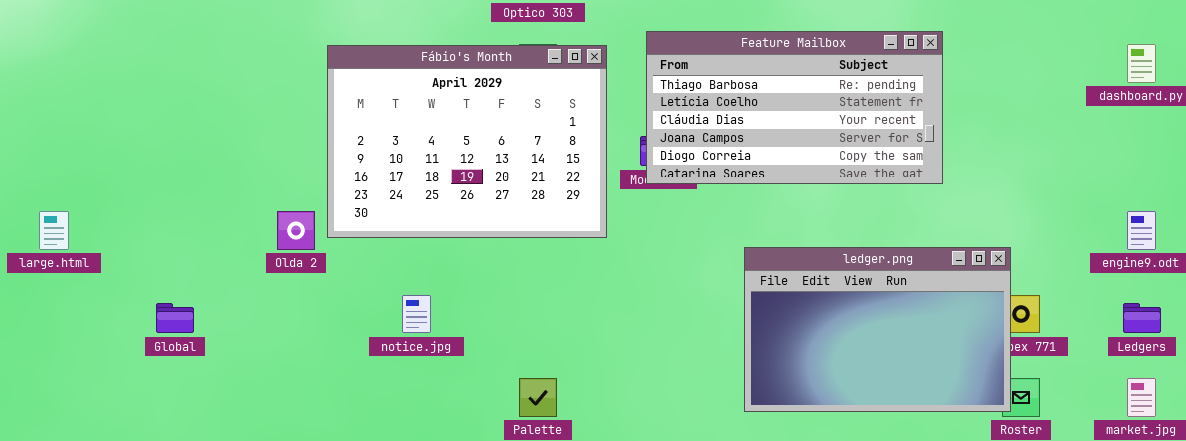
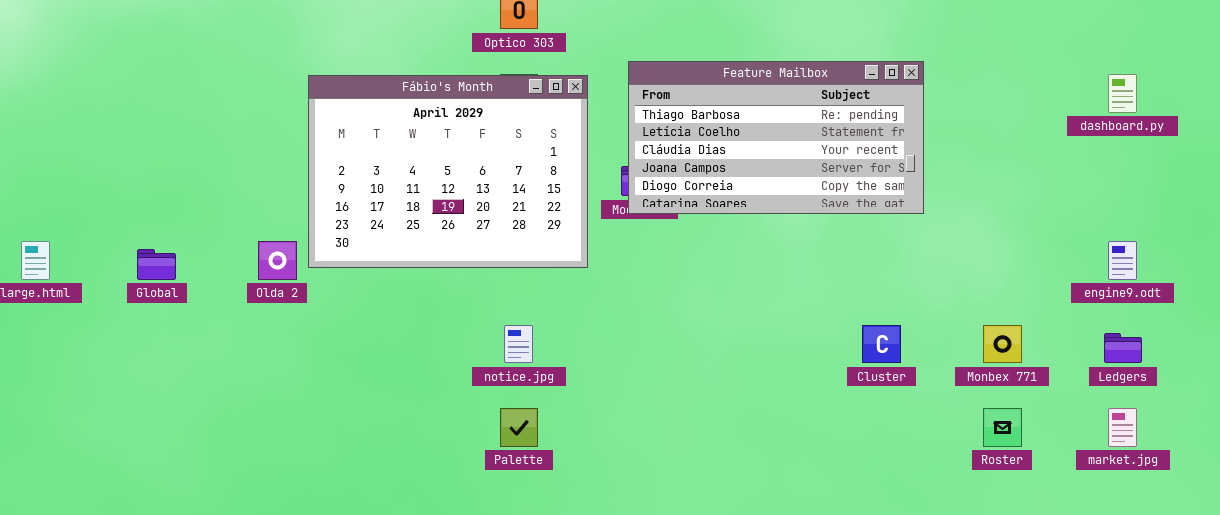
ledger.png: [744,247,1011,412] -> none, closed
notice.jpg: [402,295,431,333] -> [504,325,533,363], moved
Global: [156,303,194,333] -> [137,249,176,280], moved

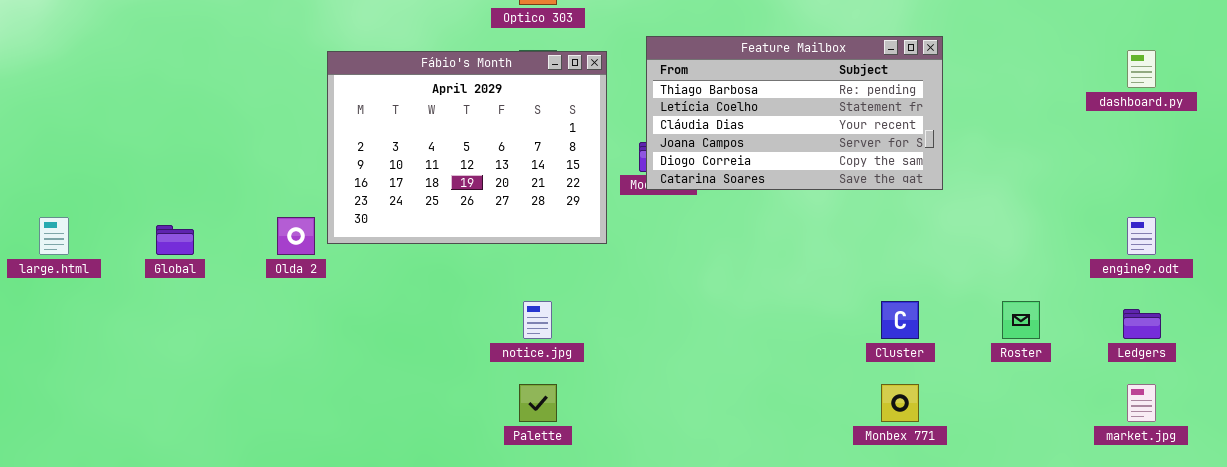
Monbex 771: [983,325,1022,363] -> [881,384,919,422], moved
Roster: [983,408,1022,447] -> [1002,301,1040,339], moved

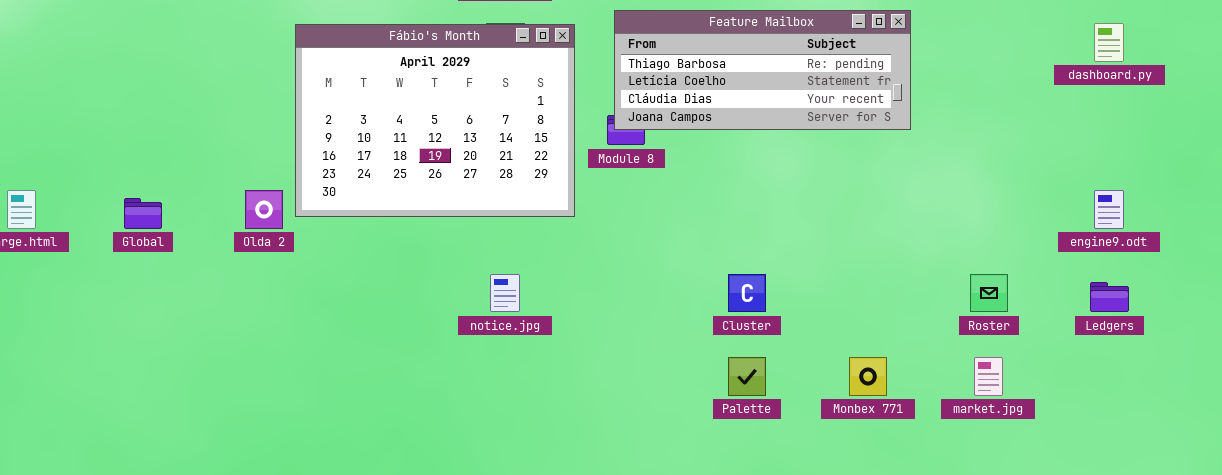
Feature Mailbox: [646,36,943,190] -> [614,10,911,130], resized
Cluster: [881,301,919,339] -> [728,274,766,312], moved
Palette: [519,384,557,422] -> [728,357,766,396], moved
market.jpg: [1127,384,1156,422] -> [974,357,1003,396], moved

